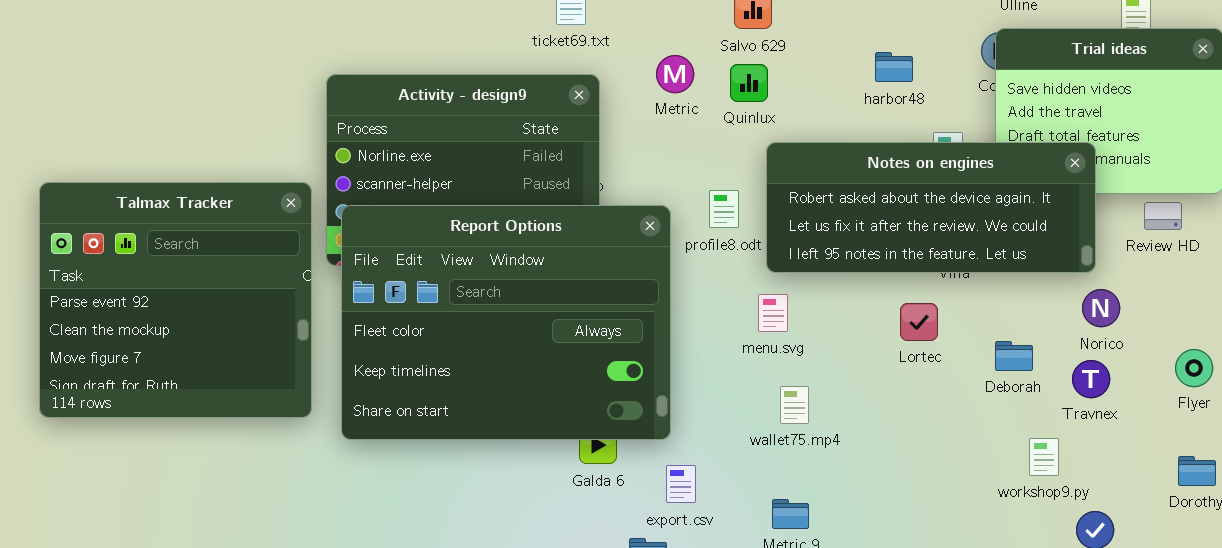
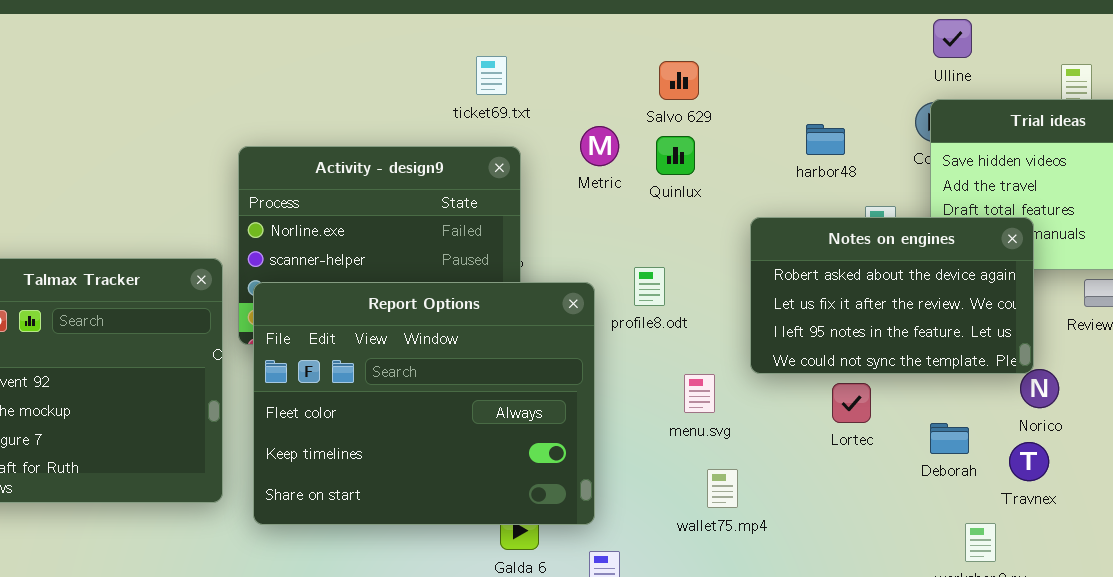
Notes on engines: [766,142,1096,273] -> [750,217,1034,374], resized

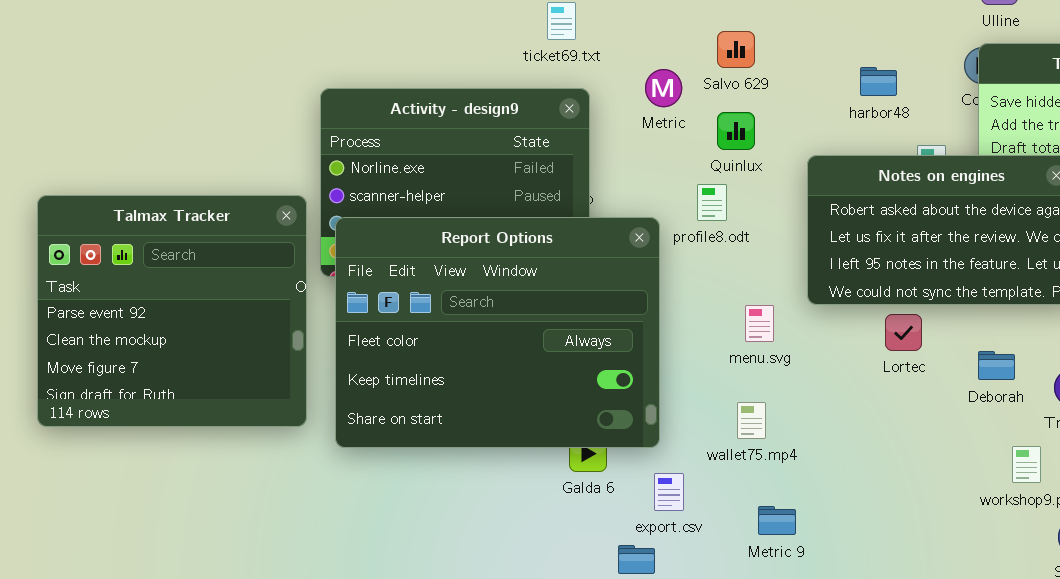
Salvo 629: [659,61,699,100] -> [717,31,755,68], moved
Quinlux: [656,136,695,175] -> [717,112,755,150], moved
profile8.odt: [634,267,665,306] -> [697,184,727,221], moved
wallet75.mp4: [707,469,738,508] -> [737,402,766,439], moved

